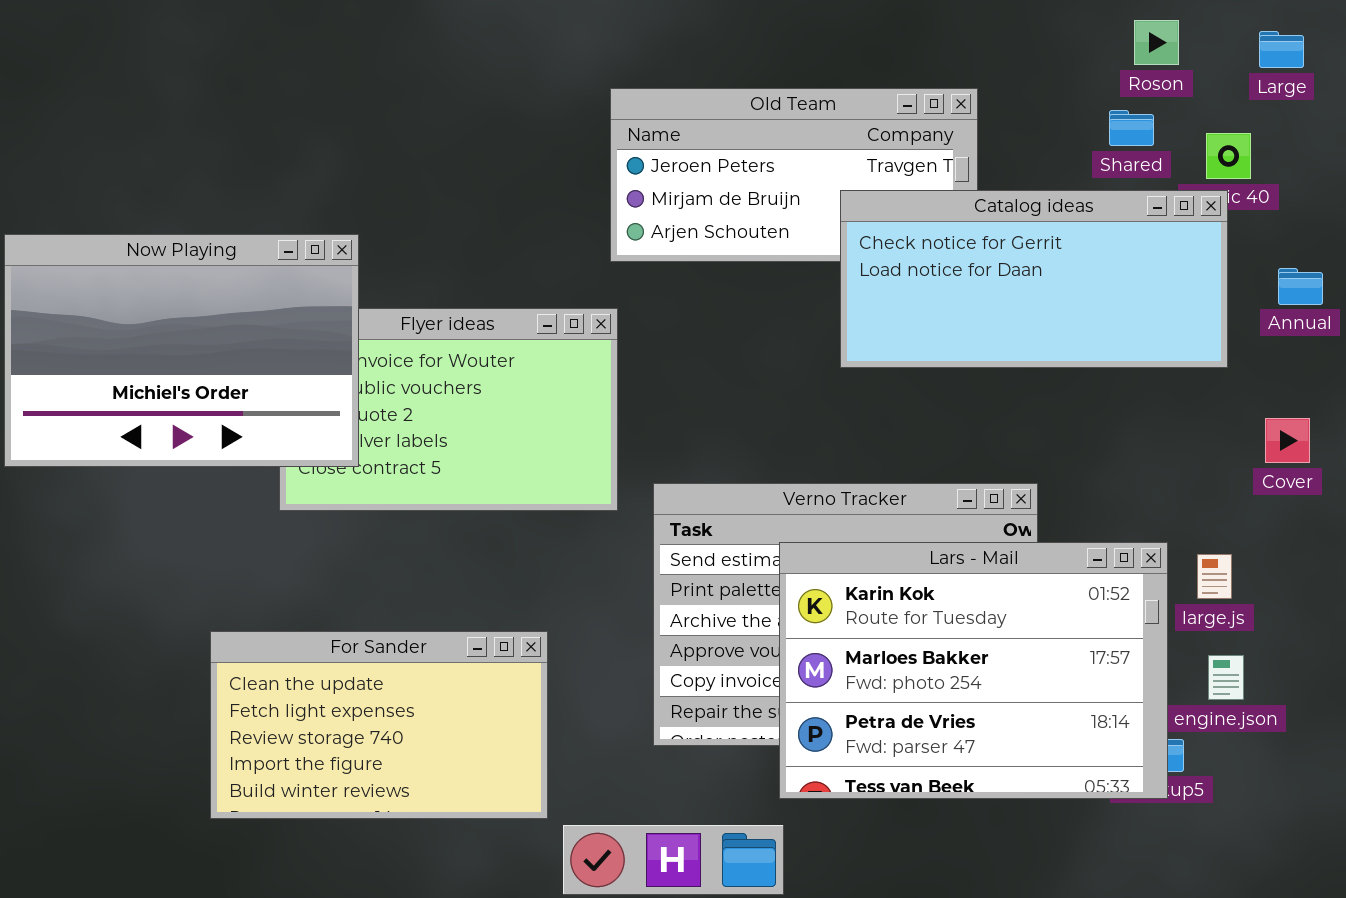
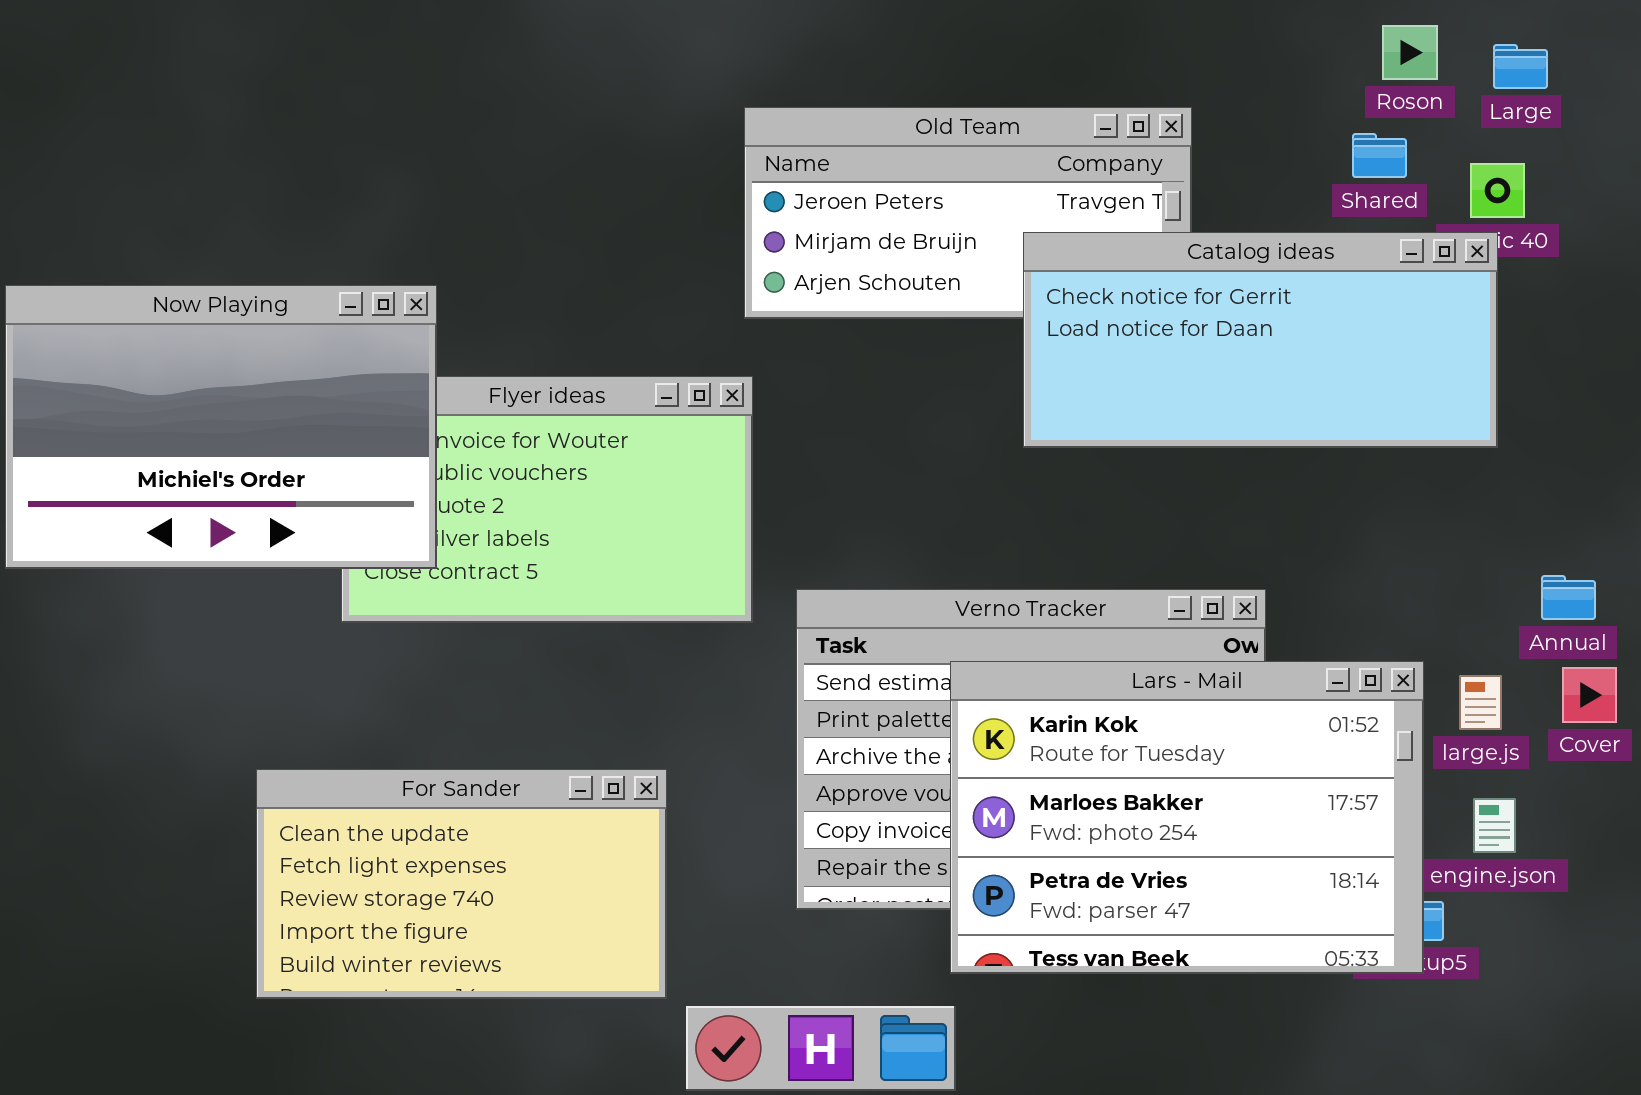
Large: [1259,31,1304,68] -> [1493,44,1548,89], moved
Annual: [1278,268,1323,305] -> [1541,575,1596,620], moved
Cover: [1265,418,1310,463] -> [1562,667,1617,723], moved

